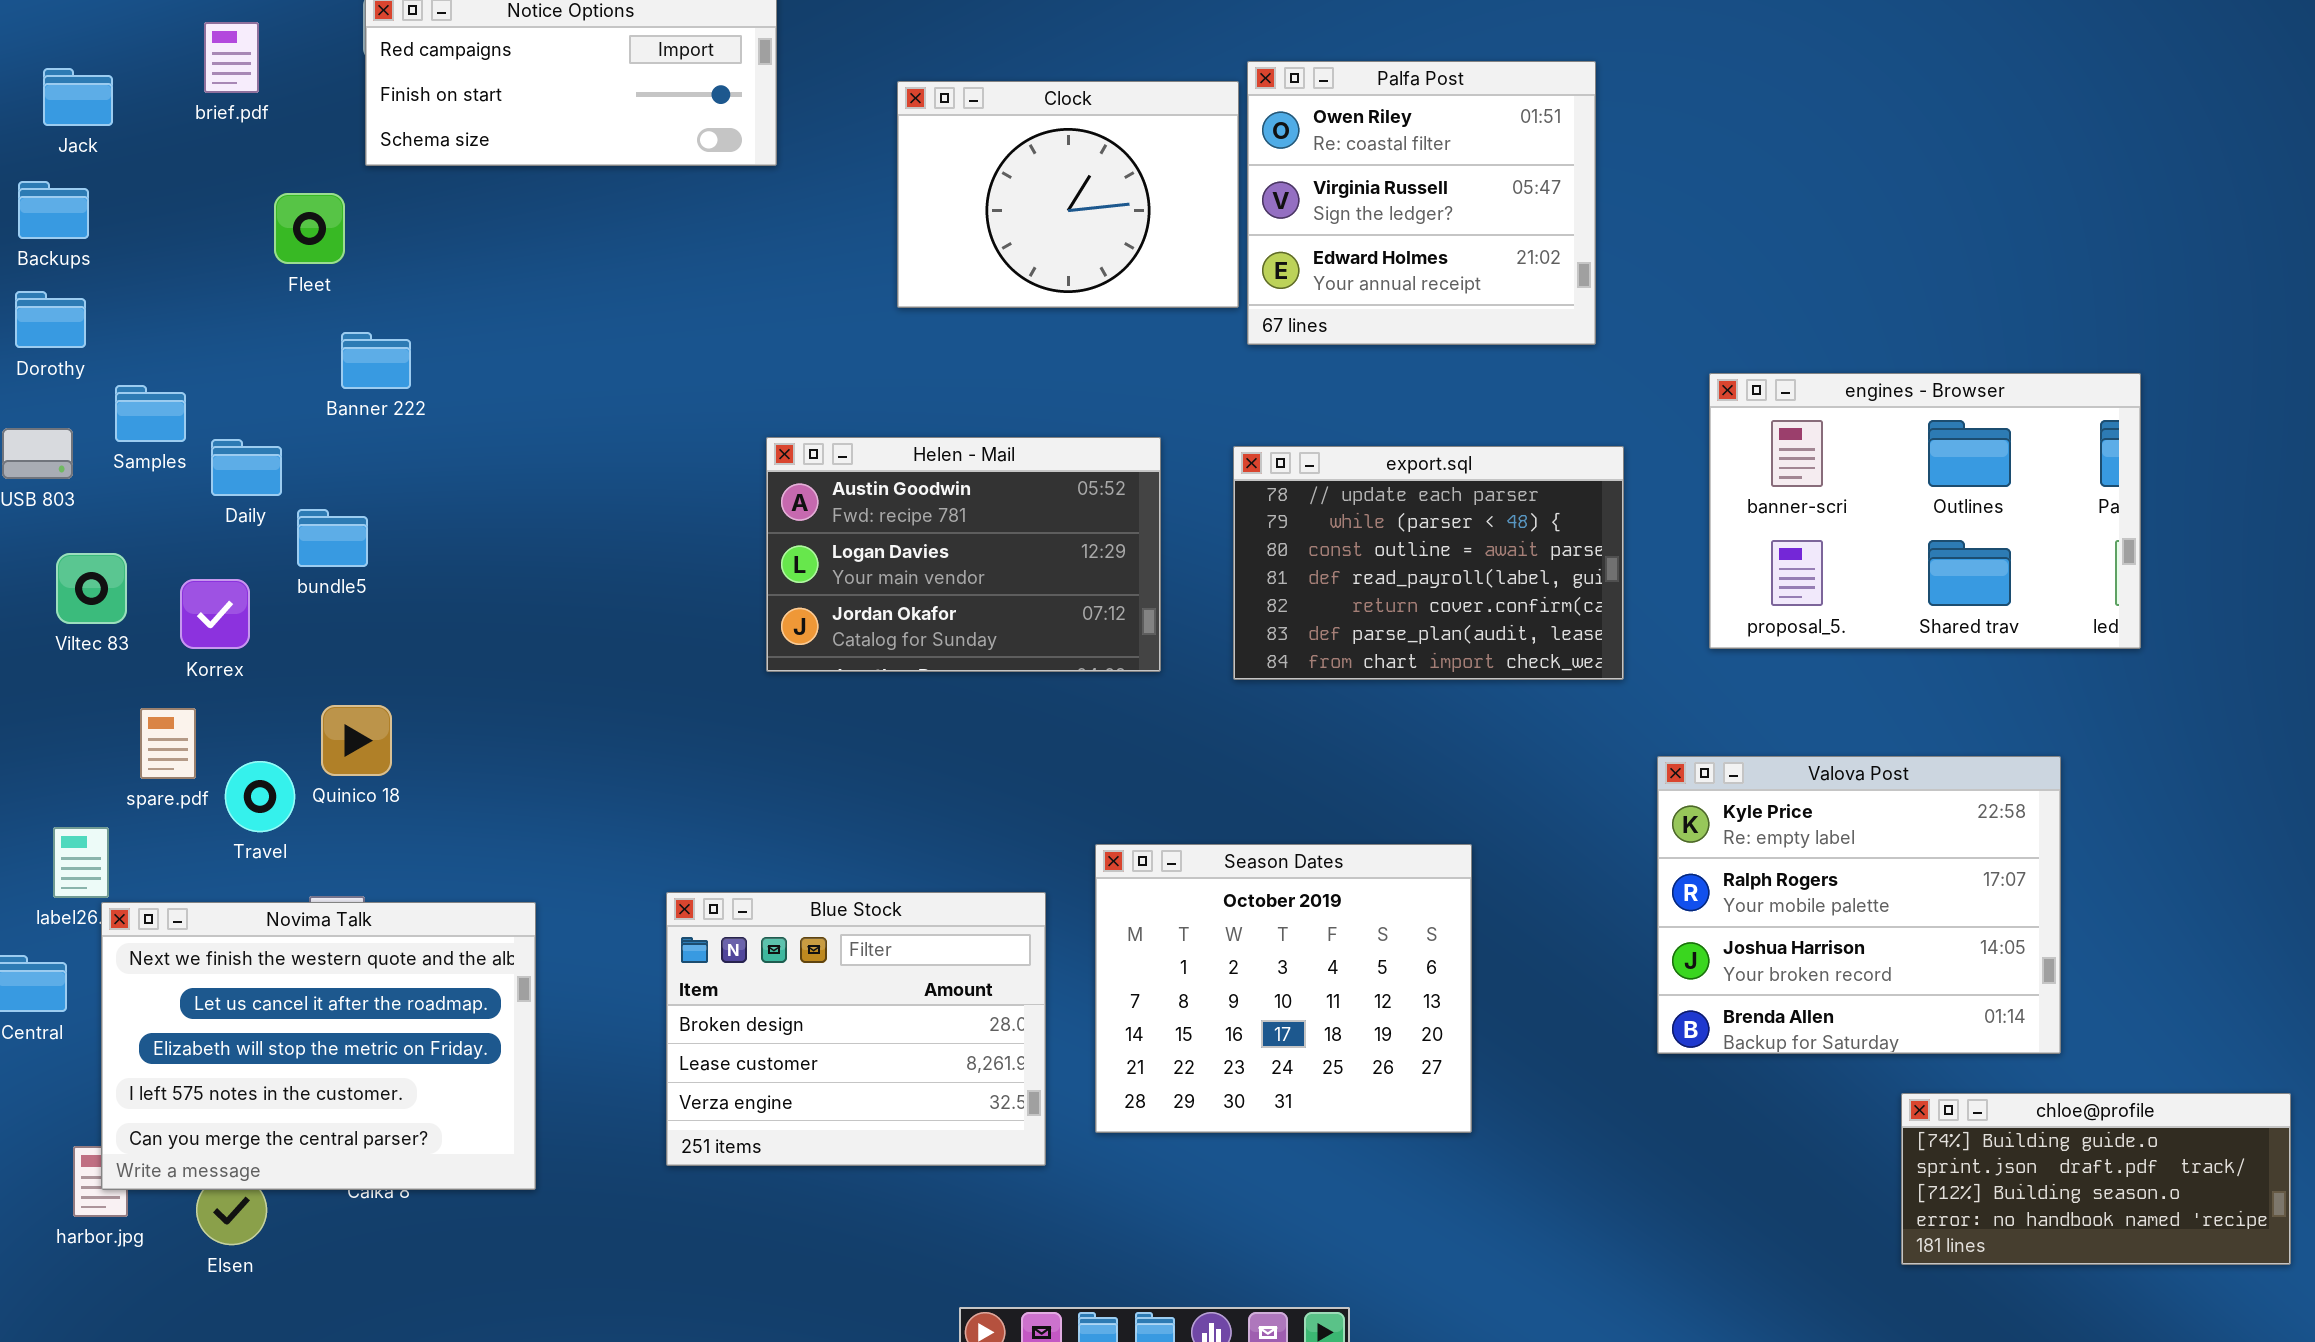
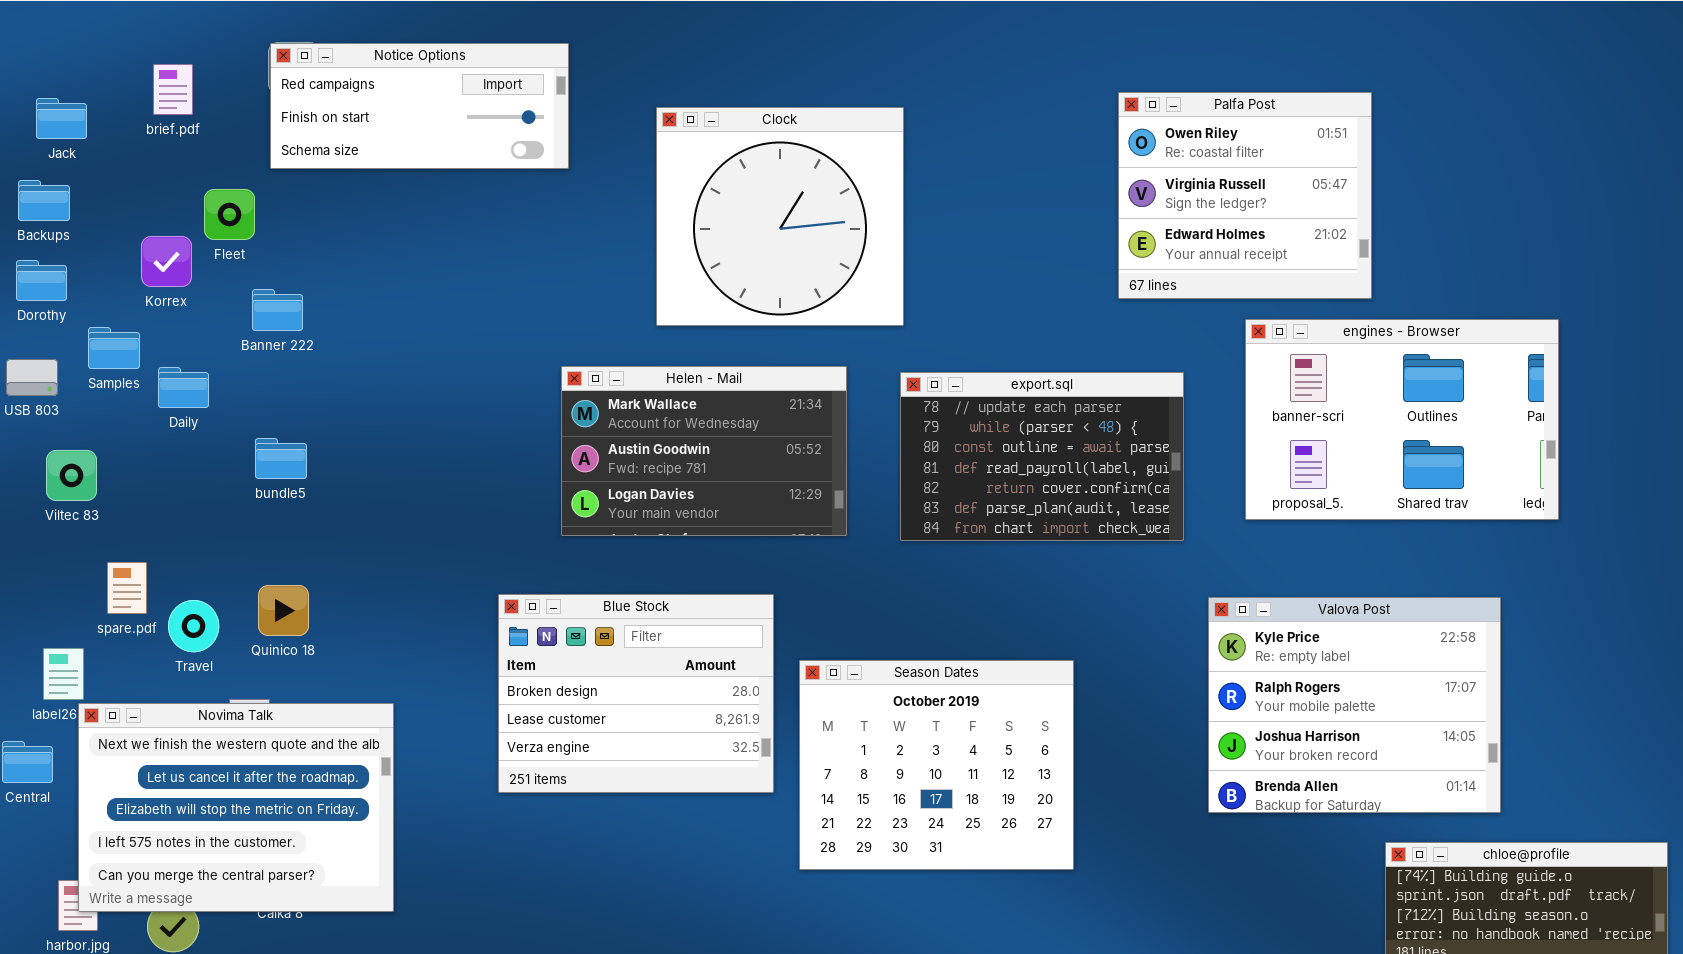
Palfa Post: [1247,61,1596,345] -> [1118,92,1372,299], moved
Clock: [897,81,1239,308] -> [656,107,904,326], resized
Helen - Mail: [766,437,1161,672] -> [561,366,847,536], scrolled up 1 row
bundle5: [297,509,368,567] -> [255,438,307,479], moved
Korrex: [180,579,250,649] -> [141,236,192,287], moved
Quinico 18: [321,705,392,776] -> [258,585,309,636], moved
Blue Stock: [666,892,1046,1166] -> [498,594,774,793], moved

